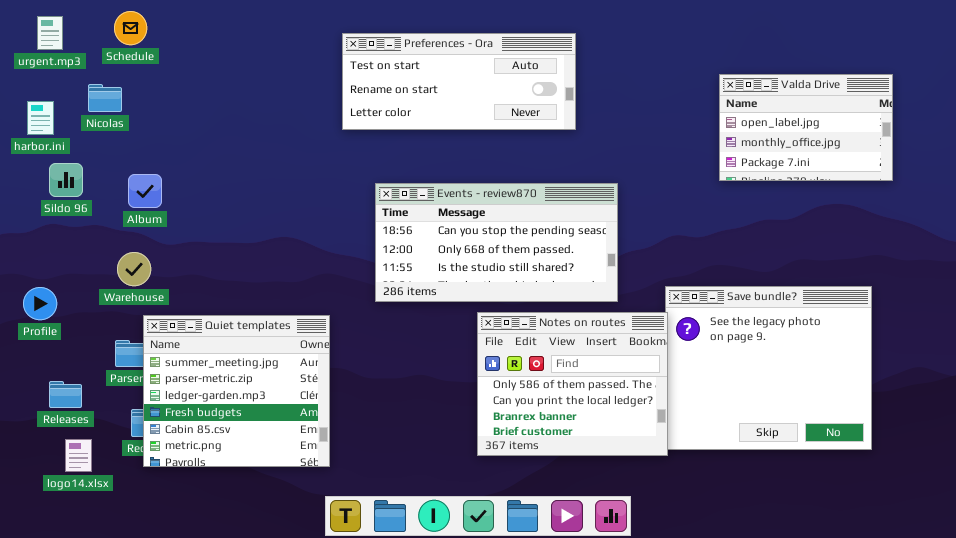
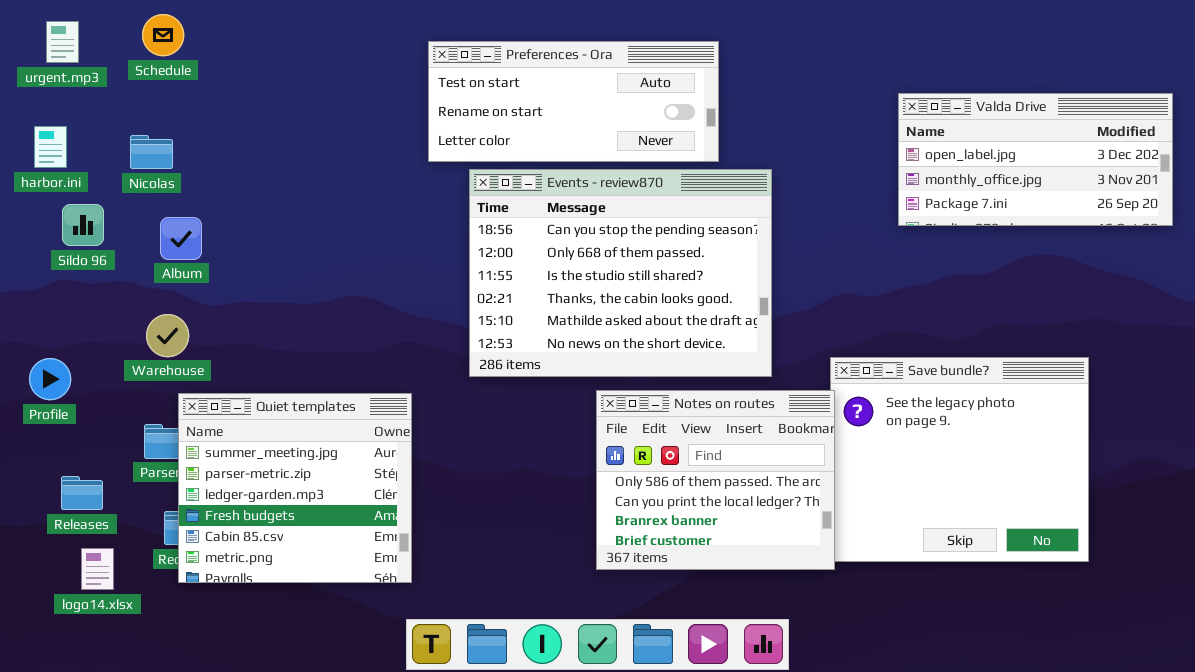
Valda Drive: [719,74,893,181] -> [898,93,1173,226], resized
Nicolas: [88,84,122,112] -> [130,135,173,169], moved
Events - review870: [375,183,618,302] -> [469,169,772,377], resized

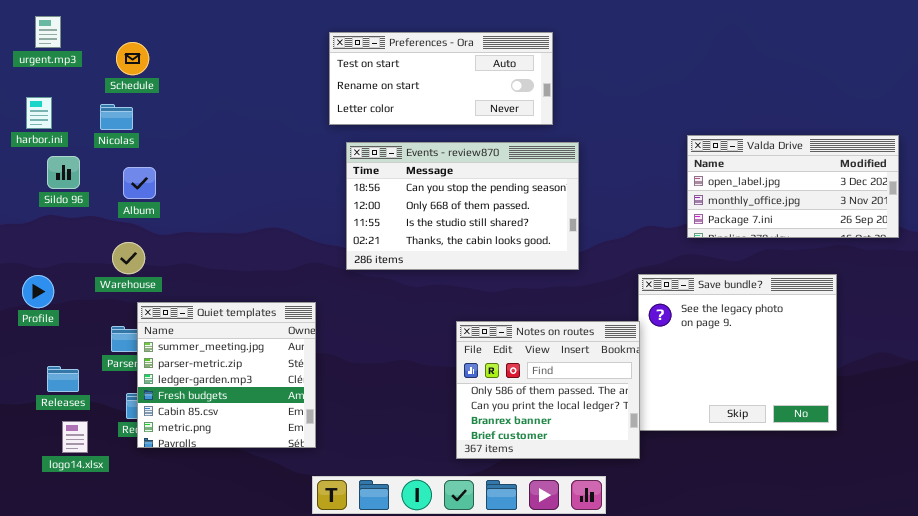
Schedule: [142,14,184,56] -> [116,42,149,75], moved
Valda Drive: [898,93,1173,226] -> [687,135,899,238], moved
Events - review870: [469,169,772,377] -> [346,142,579,270], moved, resized
Notes on routes: [596,390,835,570] -> [456,321,640,459], moved

